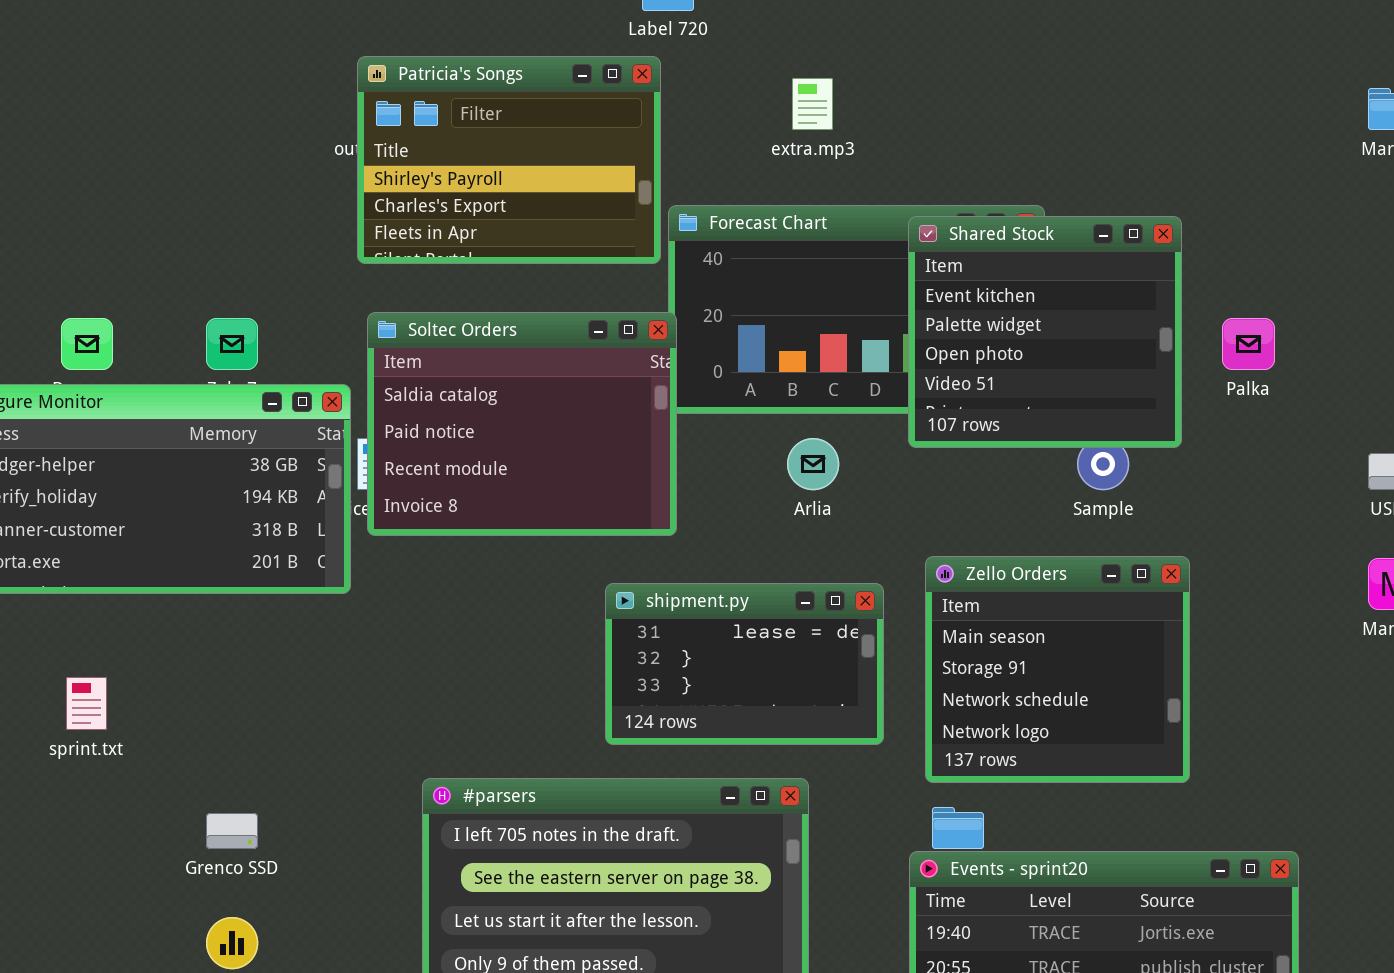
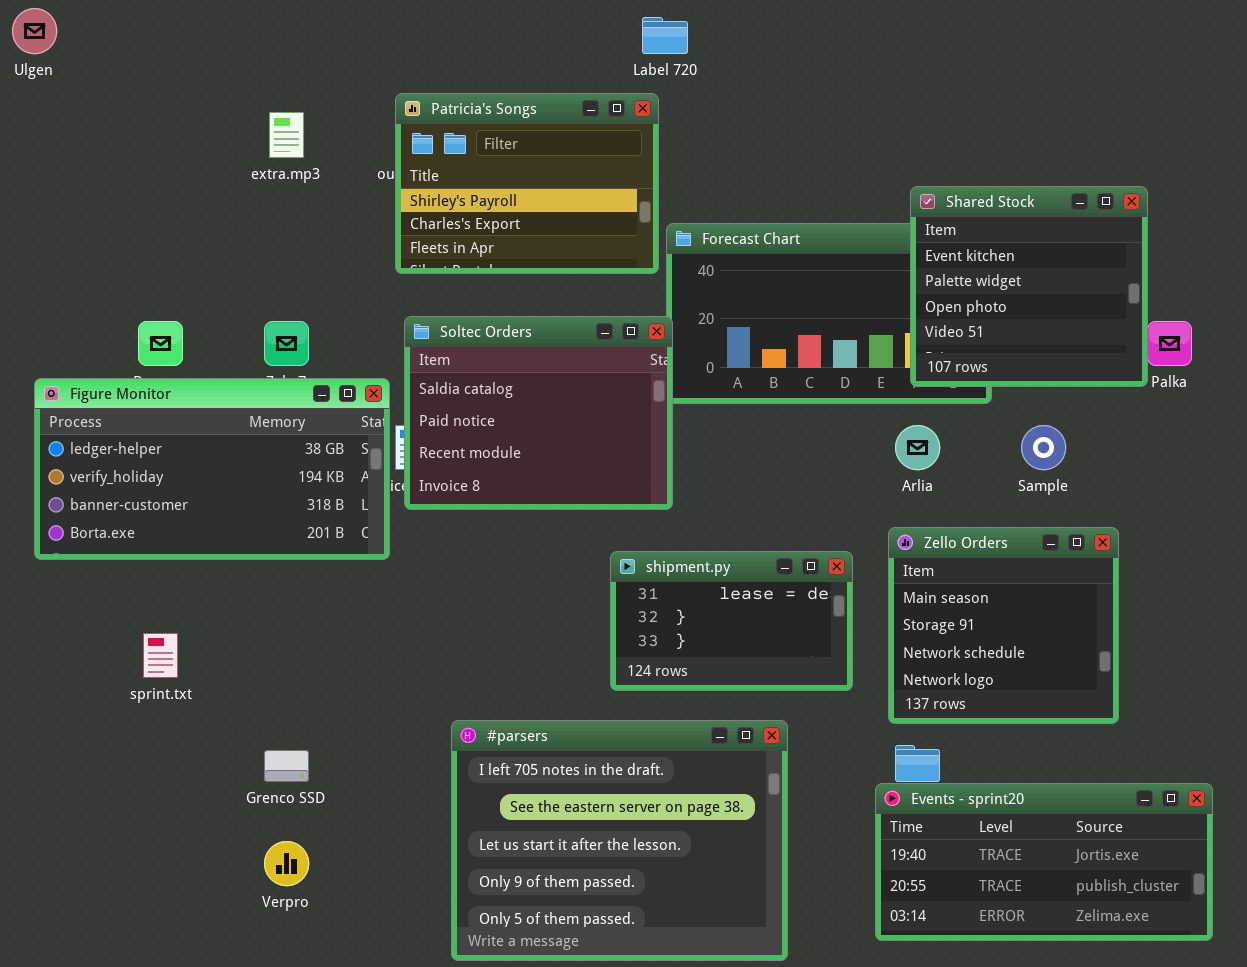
extra.mp3: [792,78,833,130] -> [269,112,304,158], moved
Shared Stock: [908,216,1182,448] -> [910,186,1148,387], moved
Arlia: [787,438,839,490] -> [895,425,940,470], moved

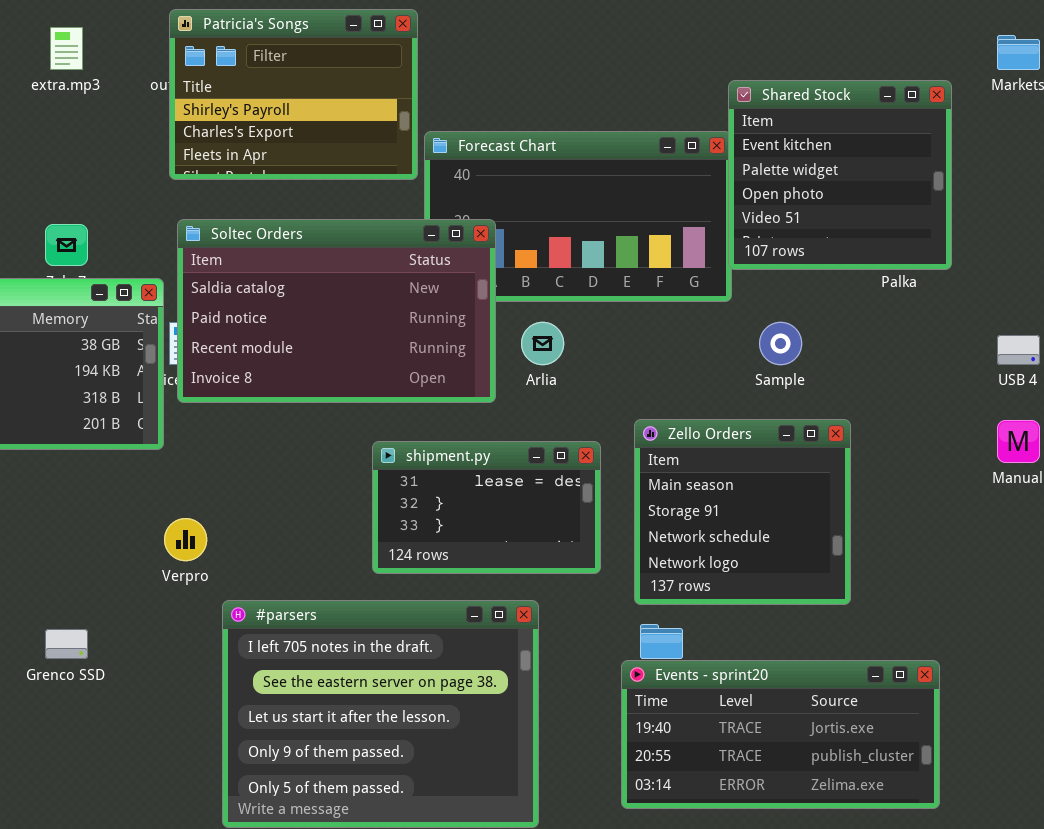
Shared Stock: [910,186,1148,387] -> [728,80,952,270], moved
Soltec Orders: [404,316,673,510] -> [177,219,496,403], resized
Arlia: [895,425,940,470] -> [521,322,564,365], moved
Verpro: [264,841,309,886] -> [164,518,207,561], moved

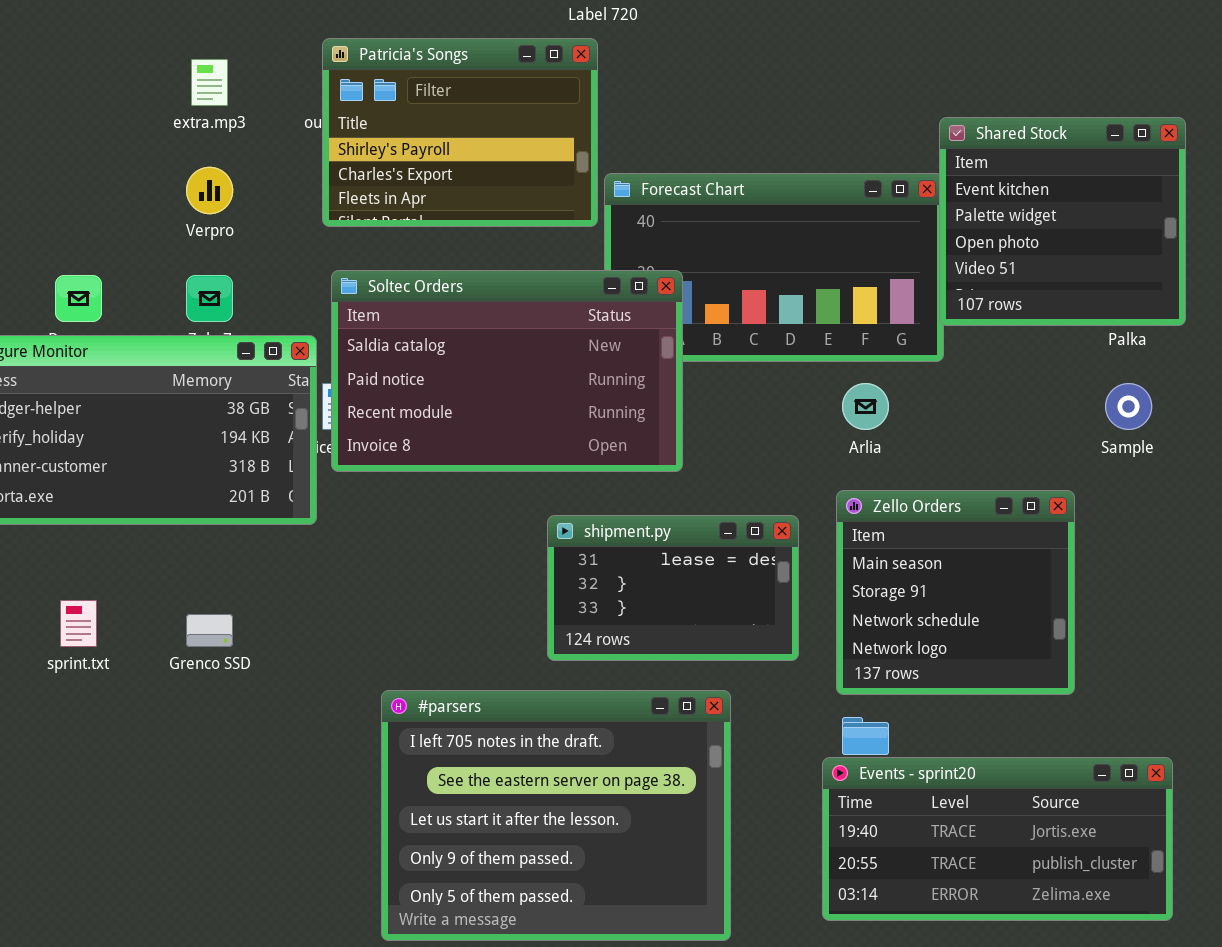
Arlia: [521,322,564,365] -> [842,383,889,430], moved
Sample: [759,322,802,365] -> [1105,383,1152,430], moved
Verpro: [164,518,207,561] -> [186,167,233,214], moved
Grenco SSD: [45,629,88,659] -> [186,614,233,647], moved

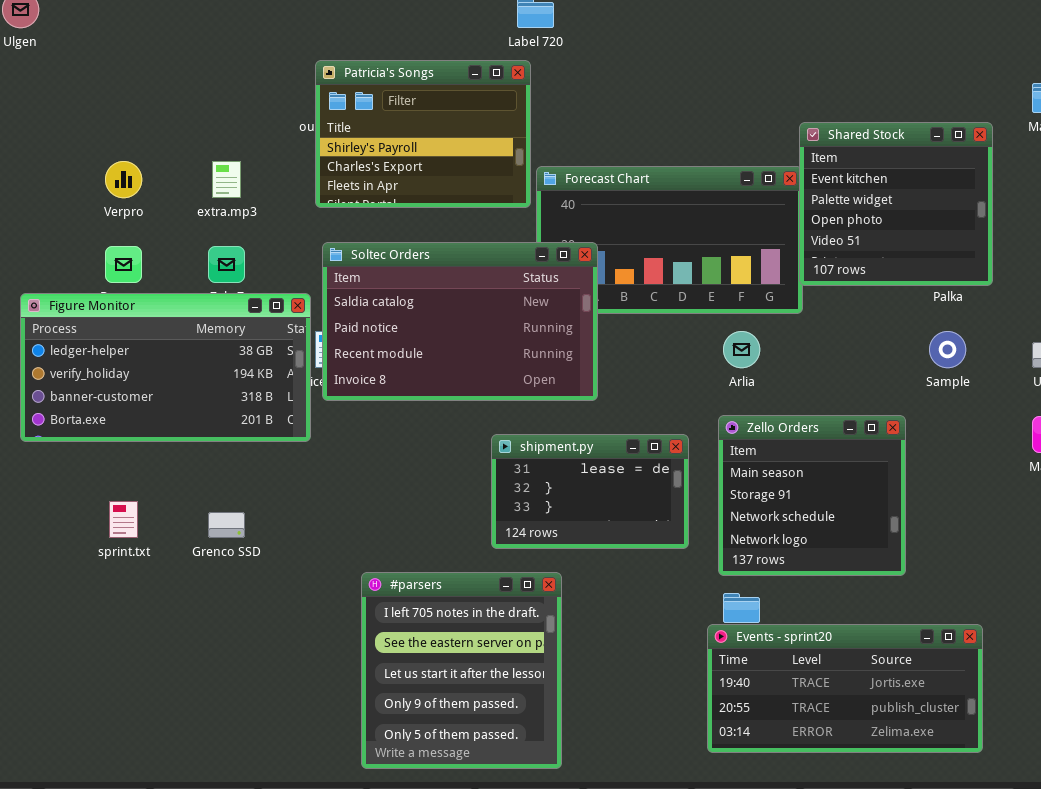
extra.mp3: [191,59,228,106] -> [212,161,241,198], moved
Verpro: [186,167,233,214] -> [105,161,142,198], moved
#parsers: [381,690,731,941] -> [361,572,562,769], resized

